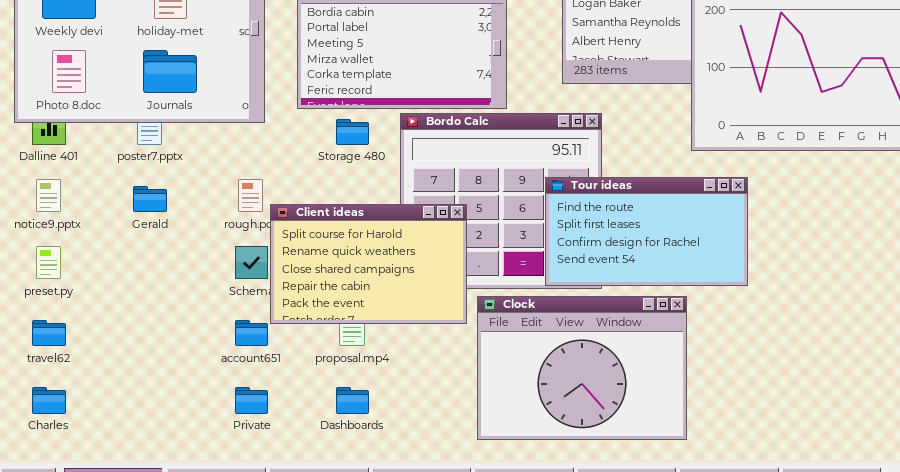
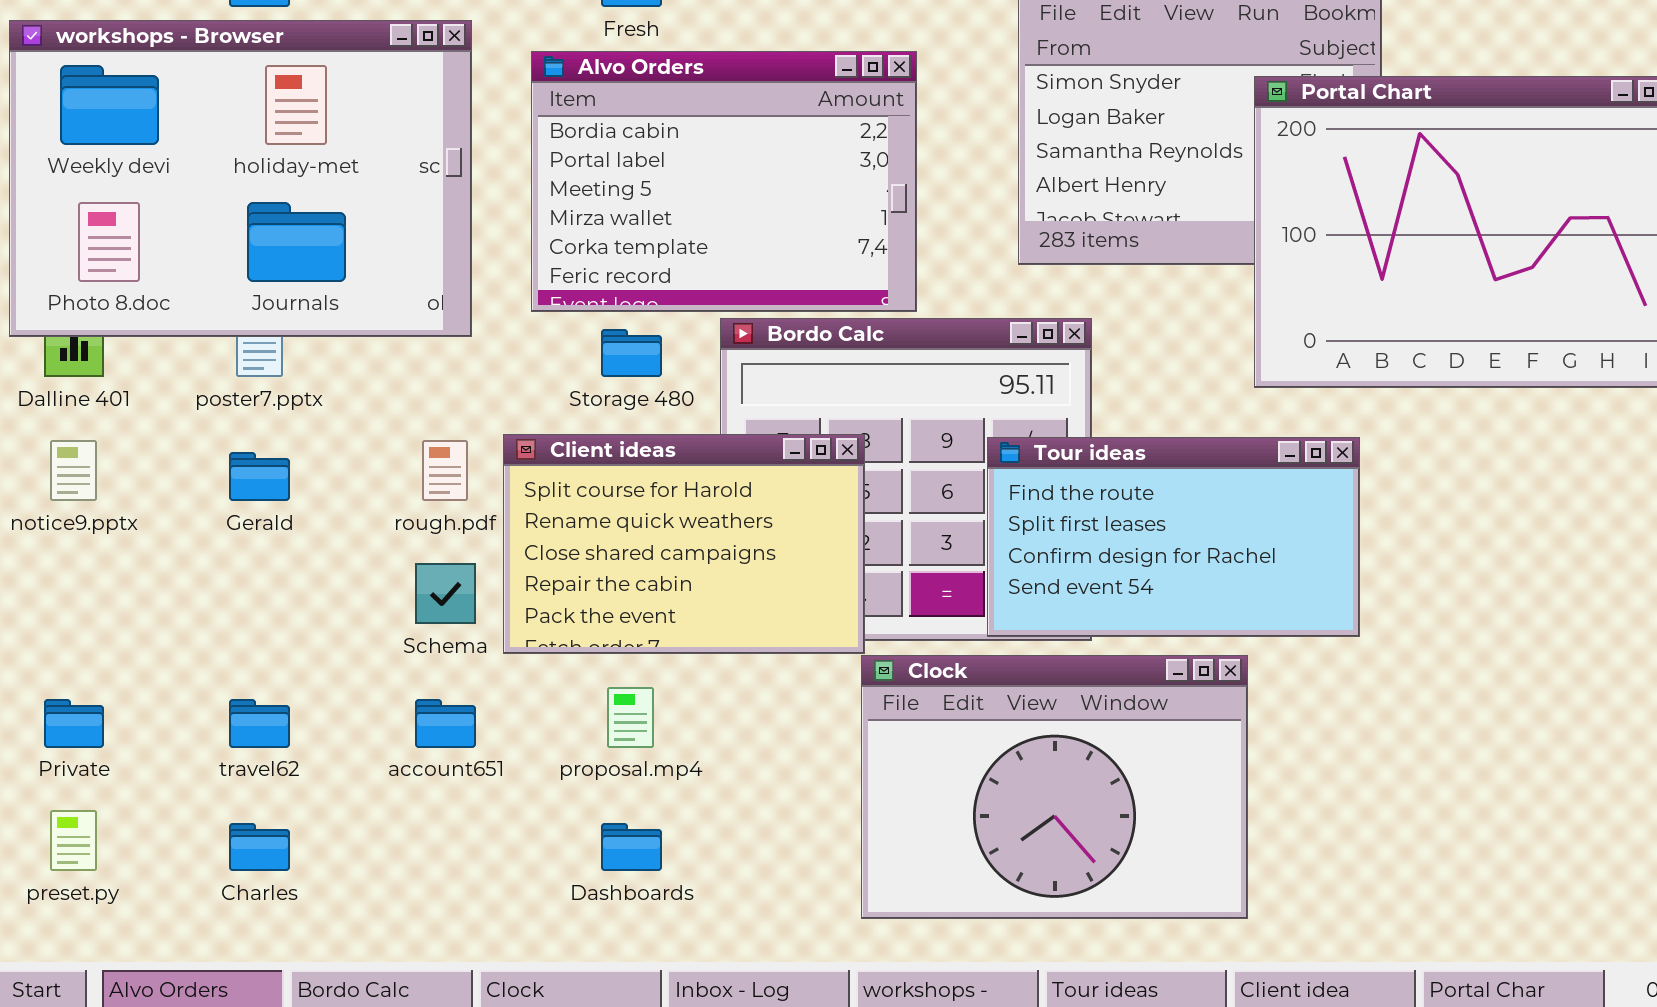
Client ideas: [270,204,467,324] -> [503,434,865,654], moved
preset.py: [36,246,61,279] -> [50,810,97,871], moved
travel62: [32,320,66,346] -> [229,699,290,748], moved
Charles: [32,387,66,414] -> [229,823,290,871], moved
Private: [235,387,268,414] -> [44,699,104,748], moved

